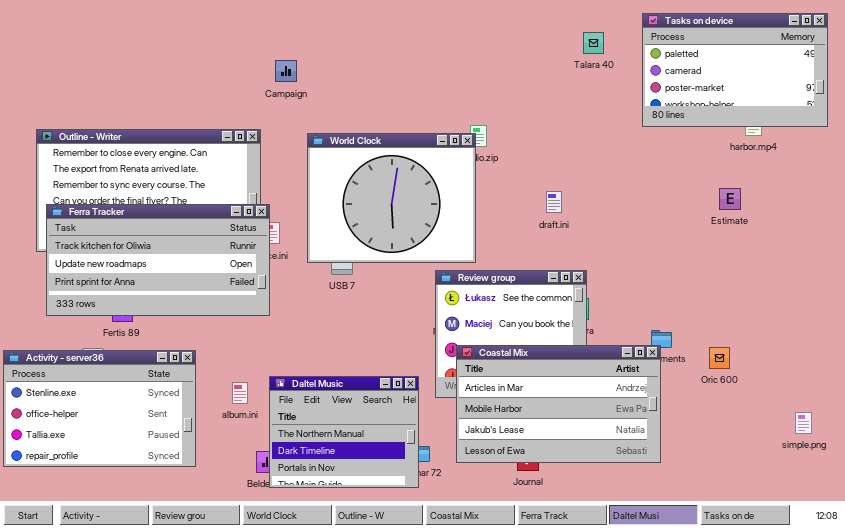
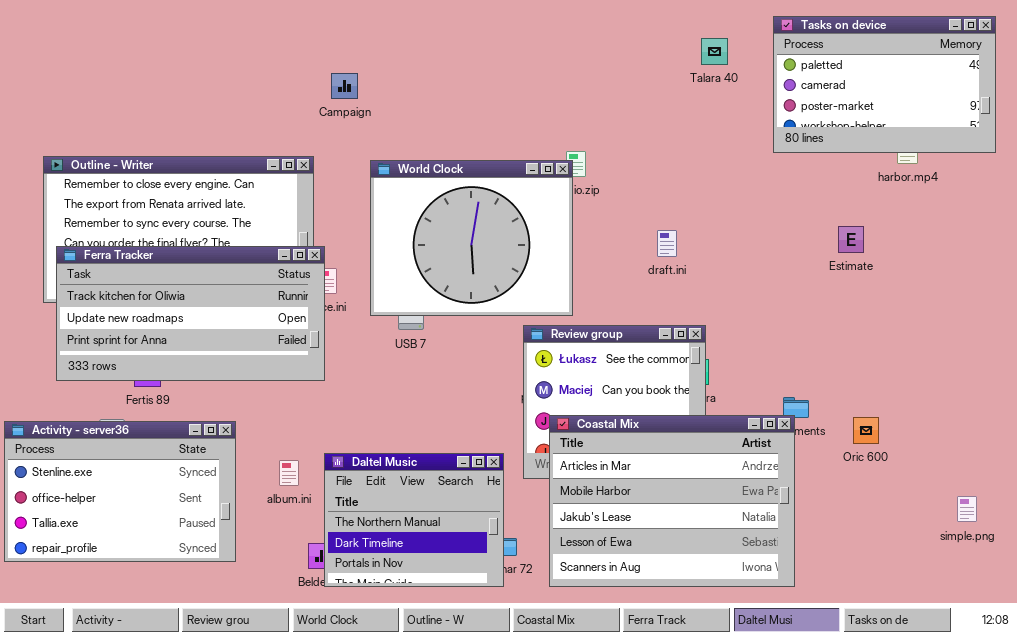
Estimate: [719,188,741,210] -> [838,226,864,253], moved
Coastal Mix: [456,345,661,463] -> [549,415,795,587], resized

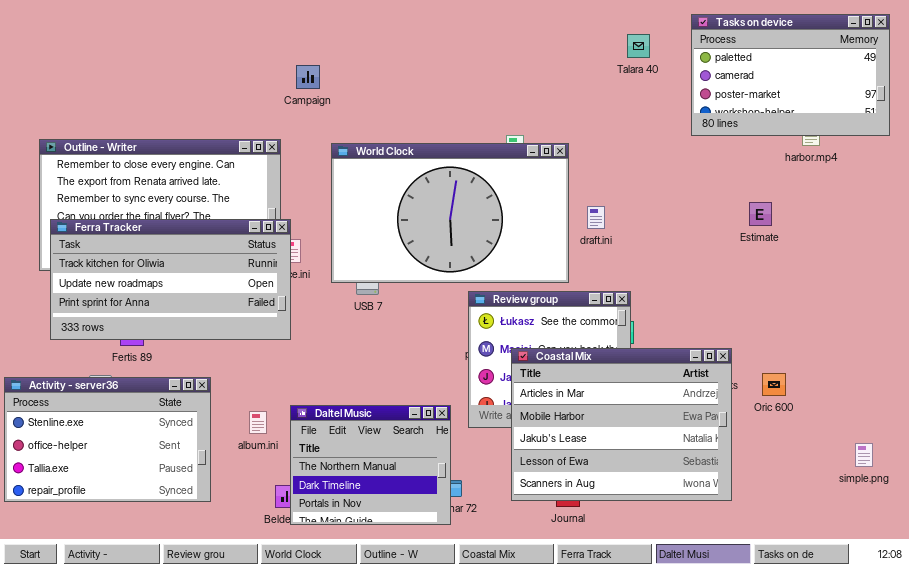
World Clock: [370,160,573,316] -> [331,143,569,283], resized
Coastal Mix: [549,415,795,587] -> [511,348,732,501], moved

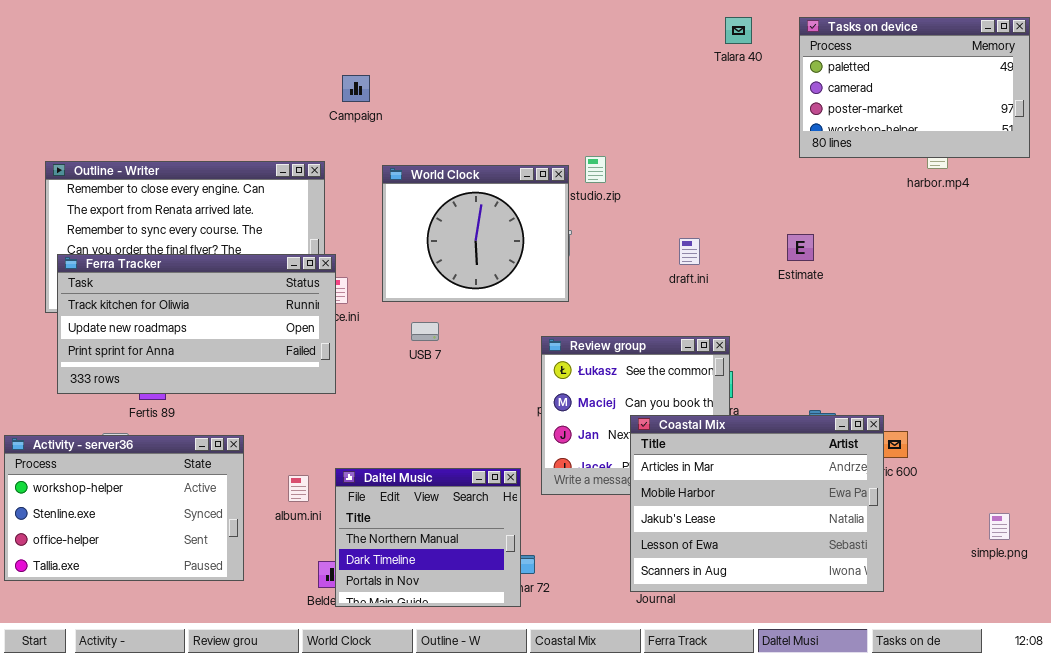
Talara 40: [627,34,650,58] -> [725,17,752,44], moved
World Clock: [331,143,569,283] -> [382,165,569,302], resized
Estimate: [749,202,772,226] -> [787,234,814,261], moved
Coastal Mix: [511,348,732,501] -> [630,415,884,592], moved
Activity - server36: [4,377,211,502] -> [4,435,244,581], scrolled up 1 row

